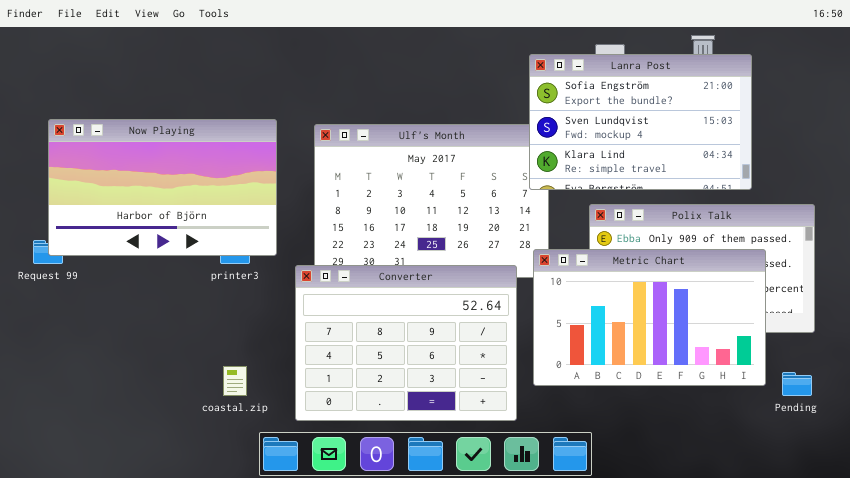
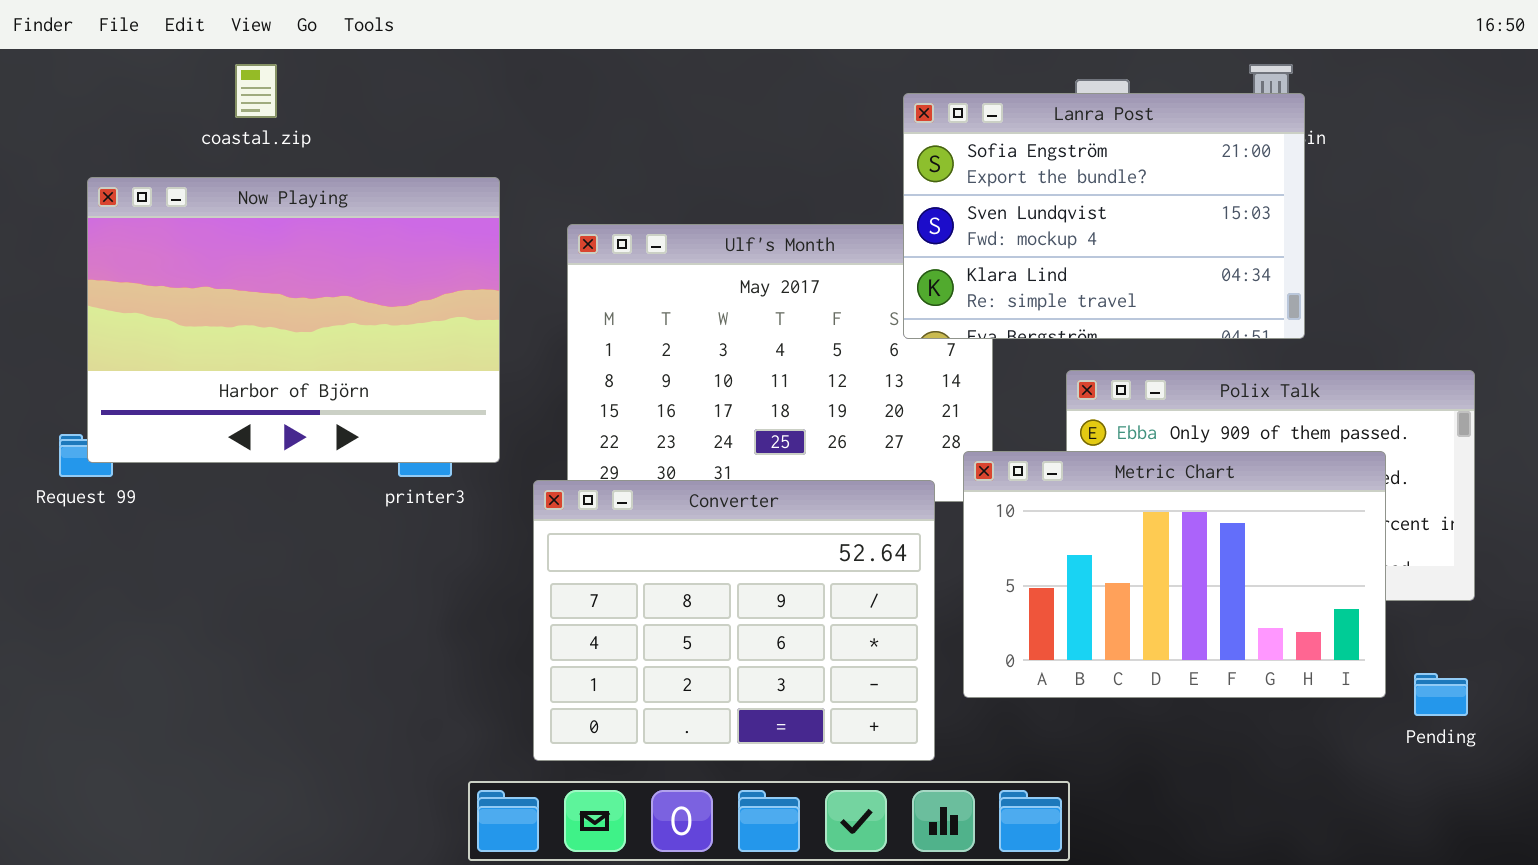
Lanra Post: [529,54,752,190] -> [903,93,1305,339], moved
Now Playing: [48,119,277,256] -> [87,177,500,463], resized
coastal.zip: [223,366,247,396] -> [235,64,277,118], moved

